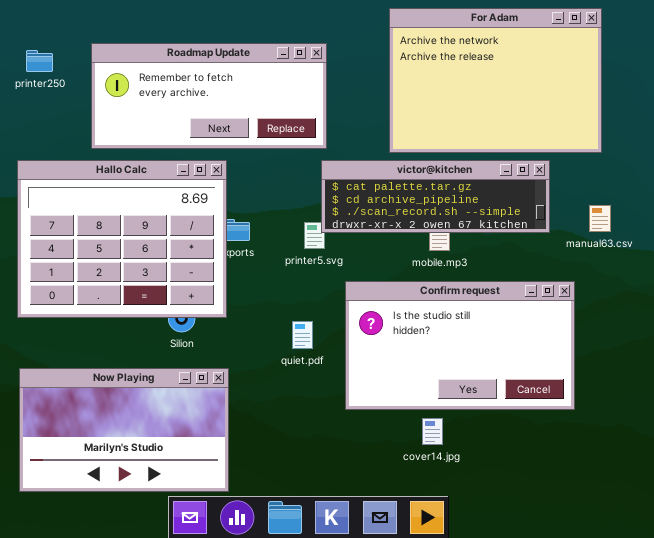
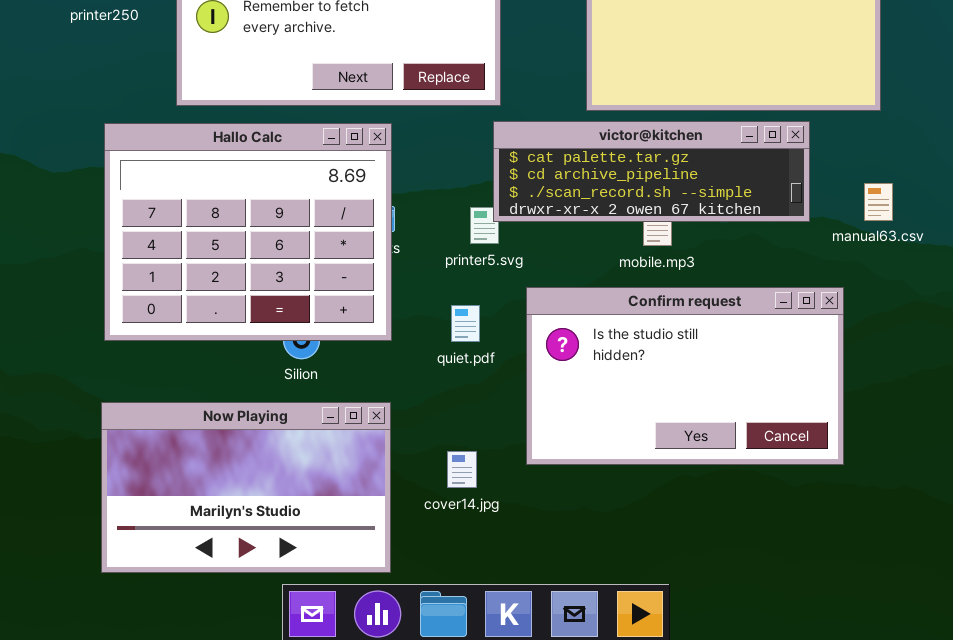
Hallo Calc: [17,160,227,318] -> [104,123,392,341], moved
quiet.pdf: [292,321,313,349] -> [451,305,480,342], moved
Now Playing: [19,368,229,492] -> [101,402,391,573], moved
cover14.jpg: [422,418,443,445] -> [447,451,477,488], moved

